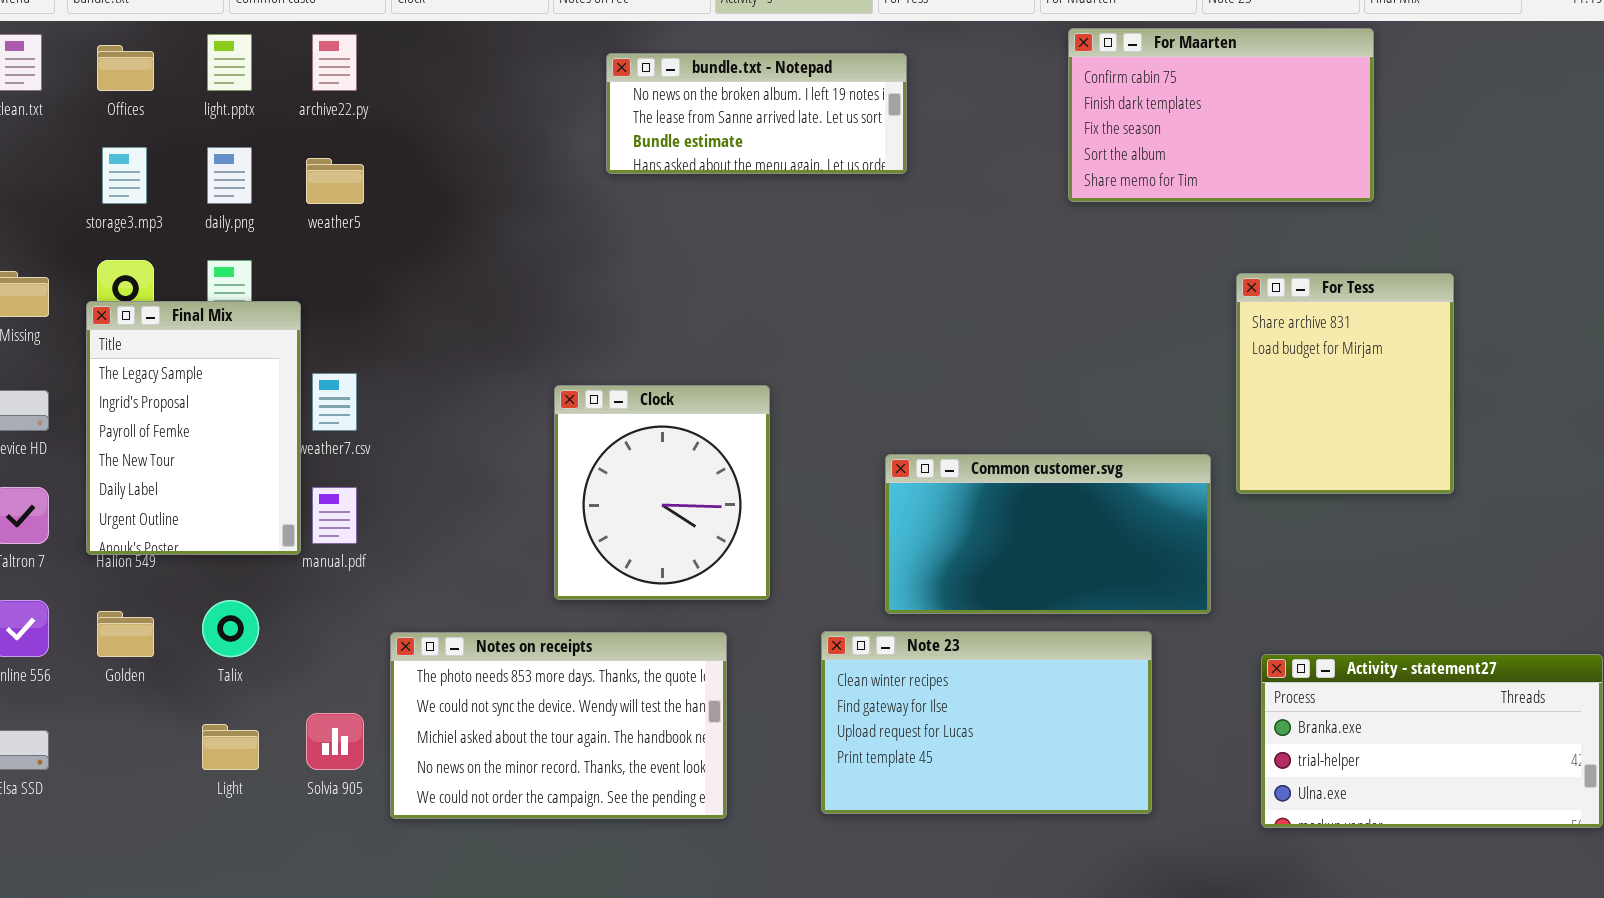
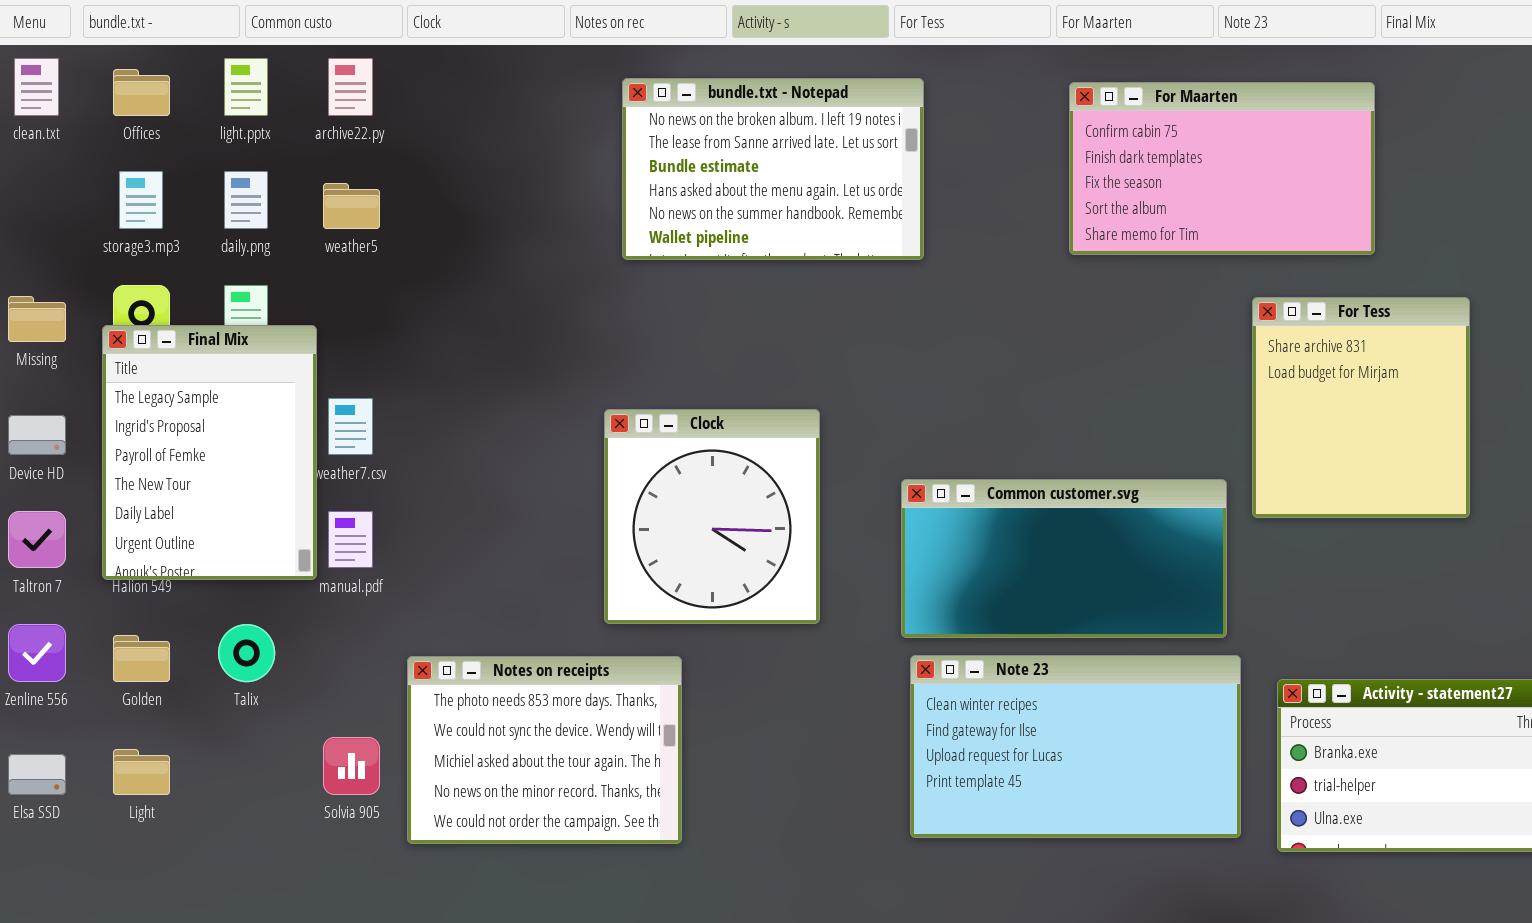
For Maarten: [1068,28,1374,202] -> [1069,82,1375,255], moved
bundle.txt - Notepad: [606,53,907,174] -> [622,78,924,260], resized
Clock: [554,385,770,600] -> [604,409,820,624], moved
Note 23: [821,631,1152,814] -> [910,655,1241,838], moved
Notes on receipts: [390,632,727,819] -> [407,656,682,844], resized
Light: [202,724,259,770] -> [113,749,170,795], moved

